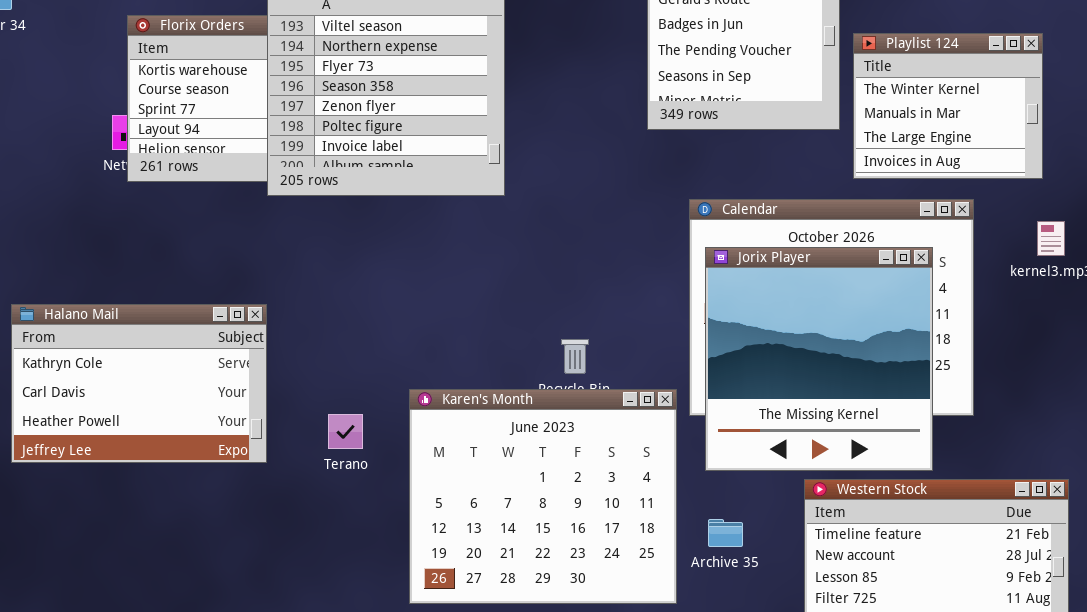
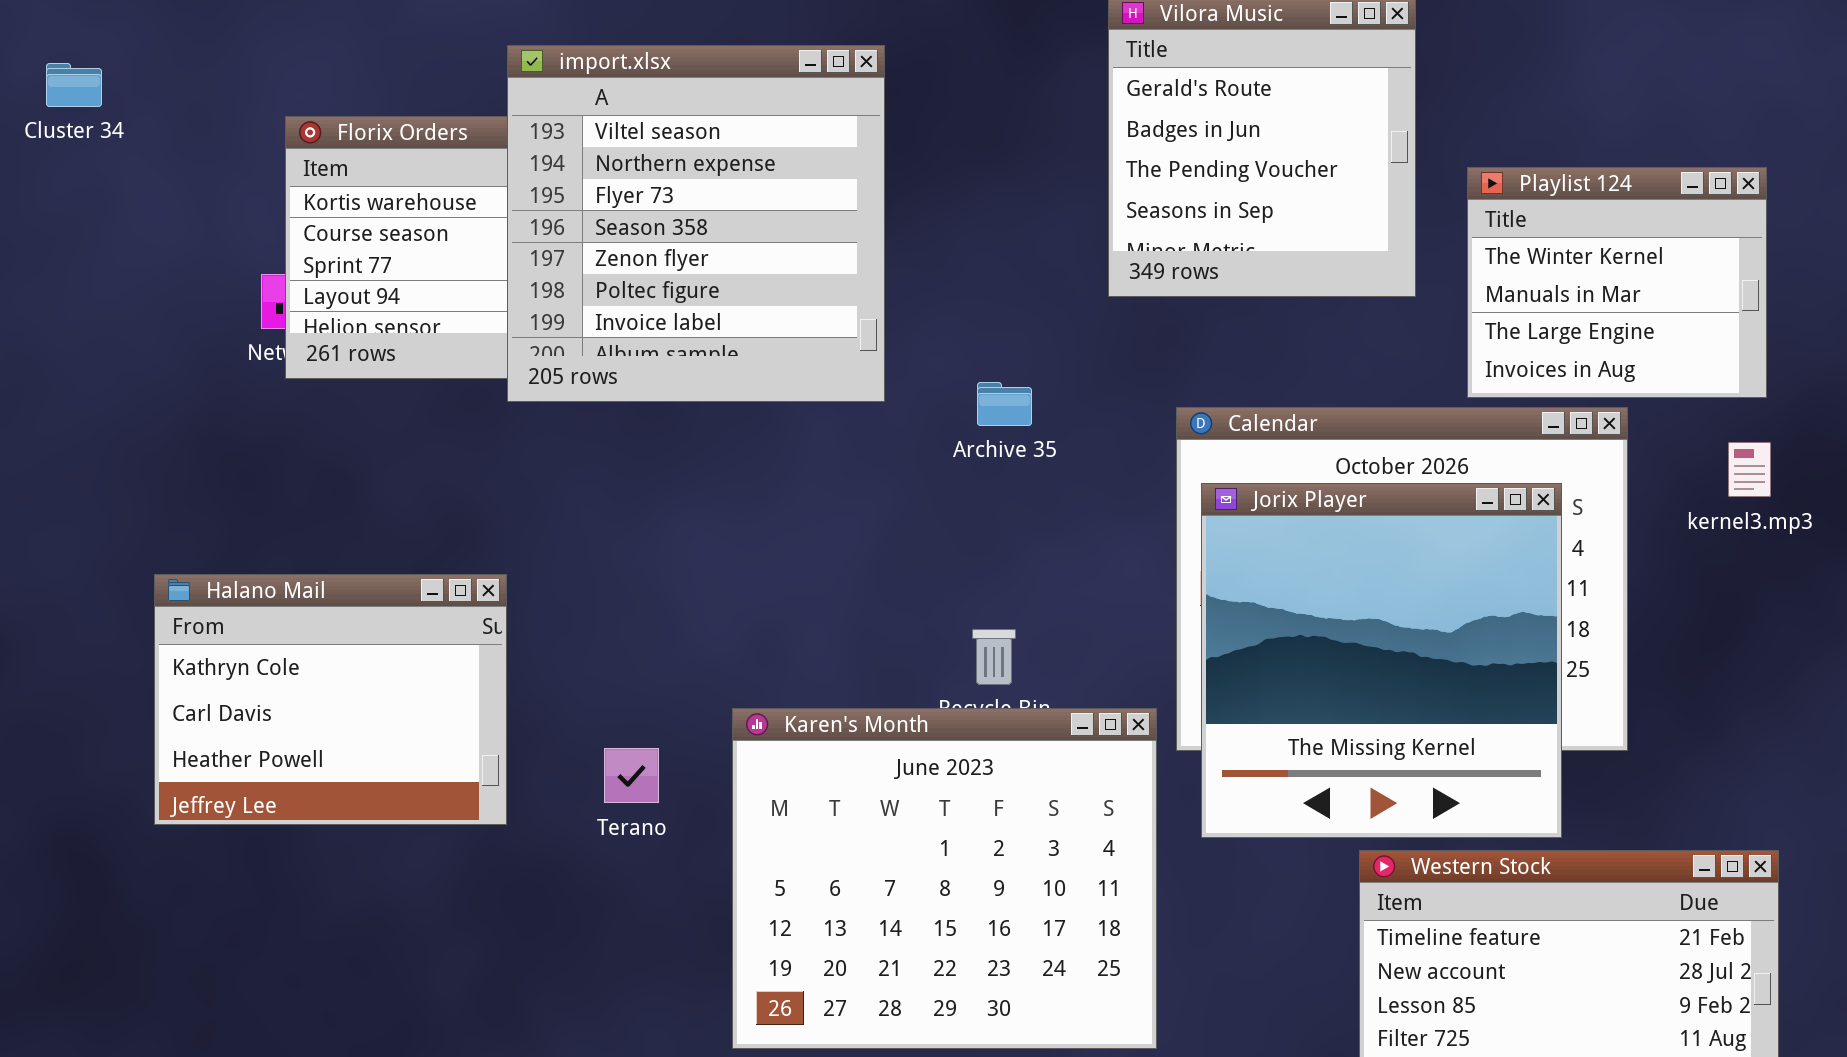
Playlist 124: [853,33,1043,179] -> [1467,167,1767,398], moved
Halano Mail: [11,304,267,463] -> [154,574,507,825], resized
Archive 35: [708,519,743,547] -> [977,382,1032,426], moved

